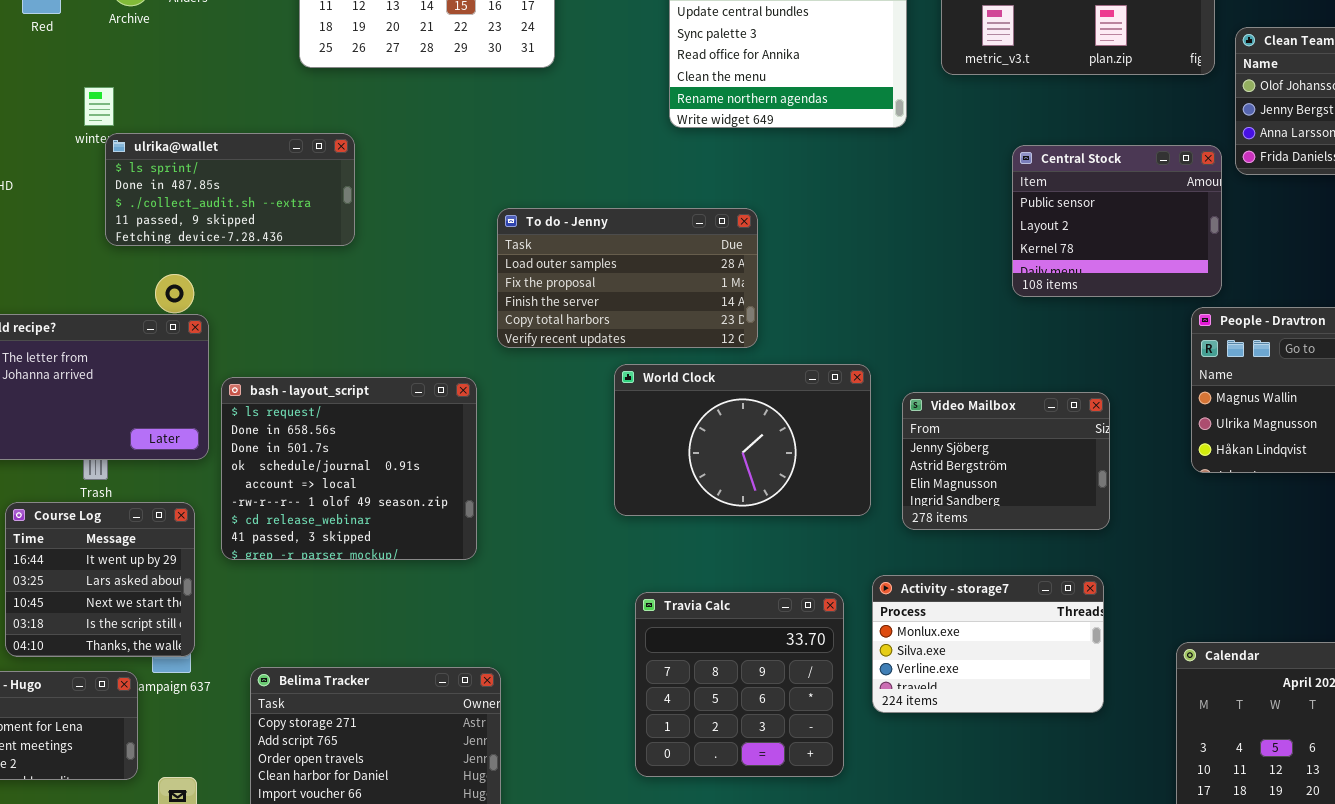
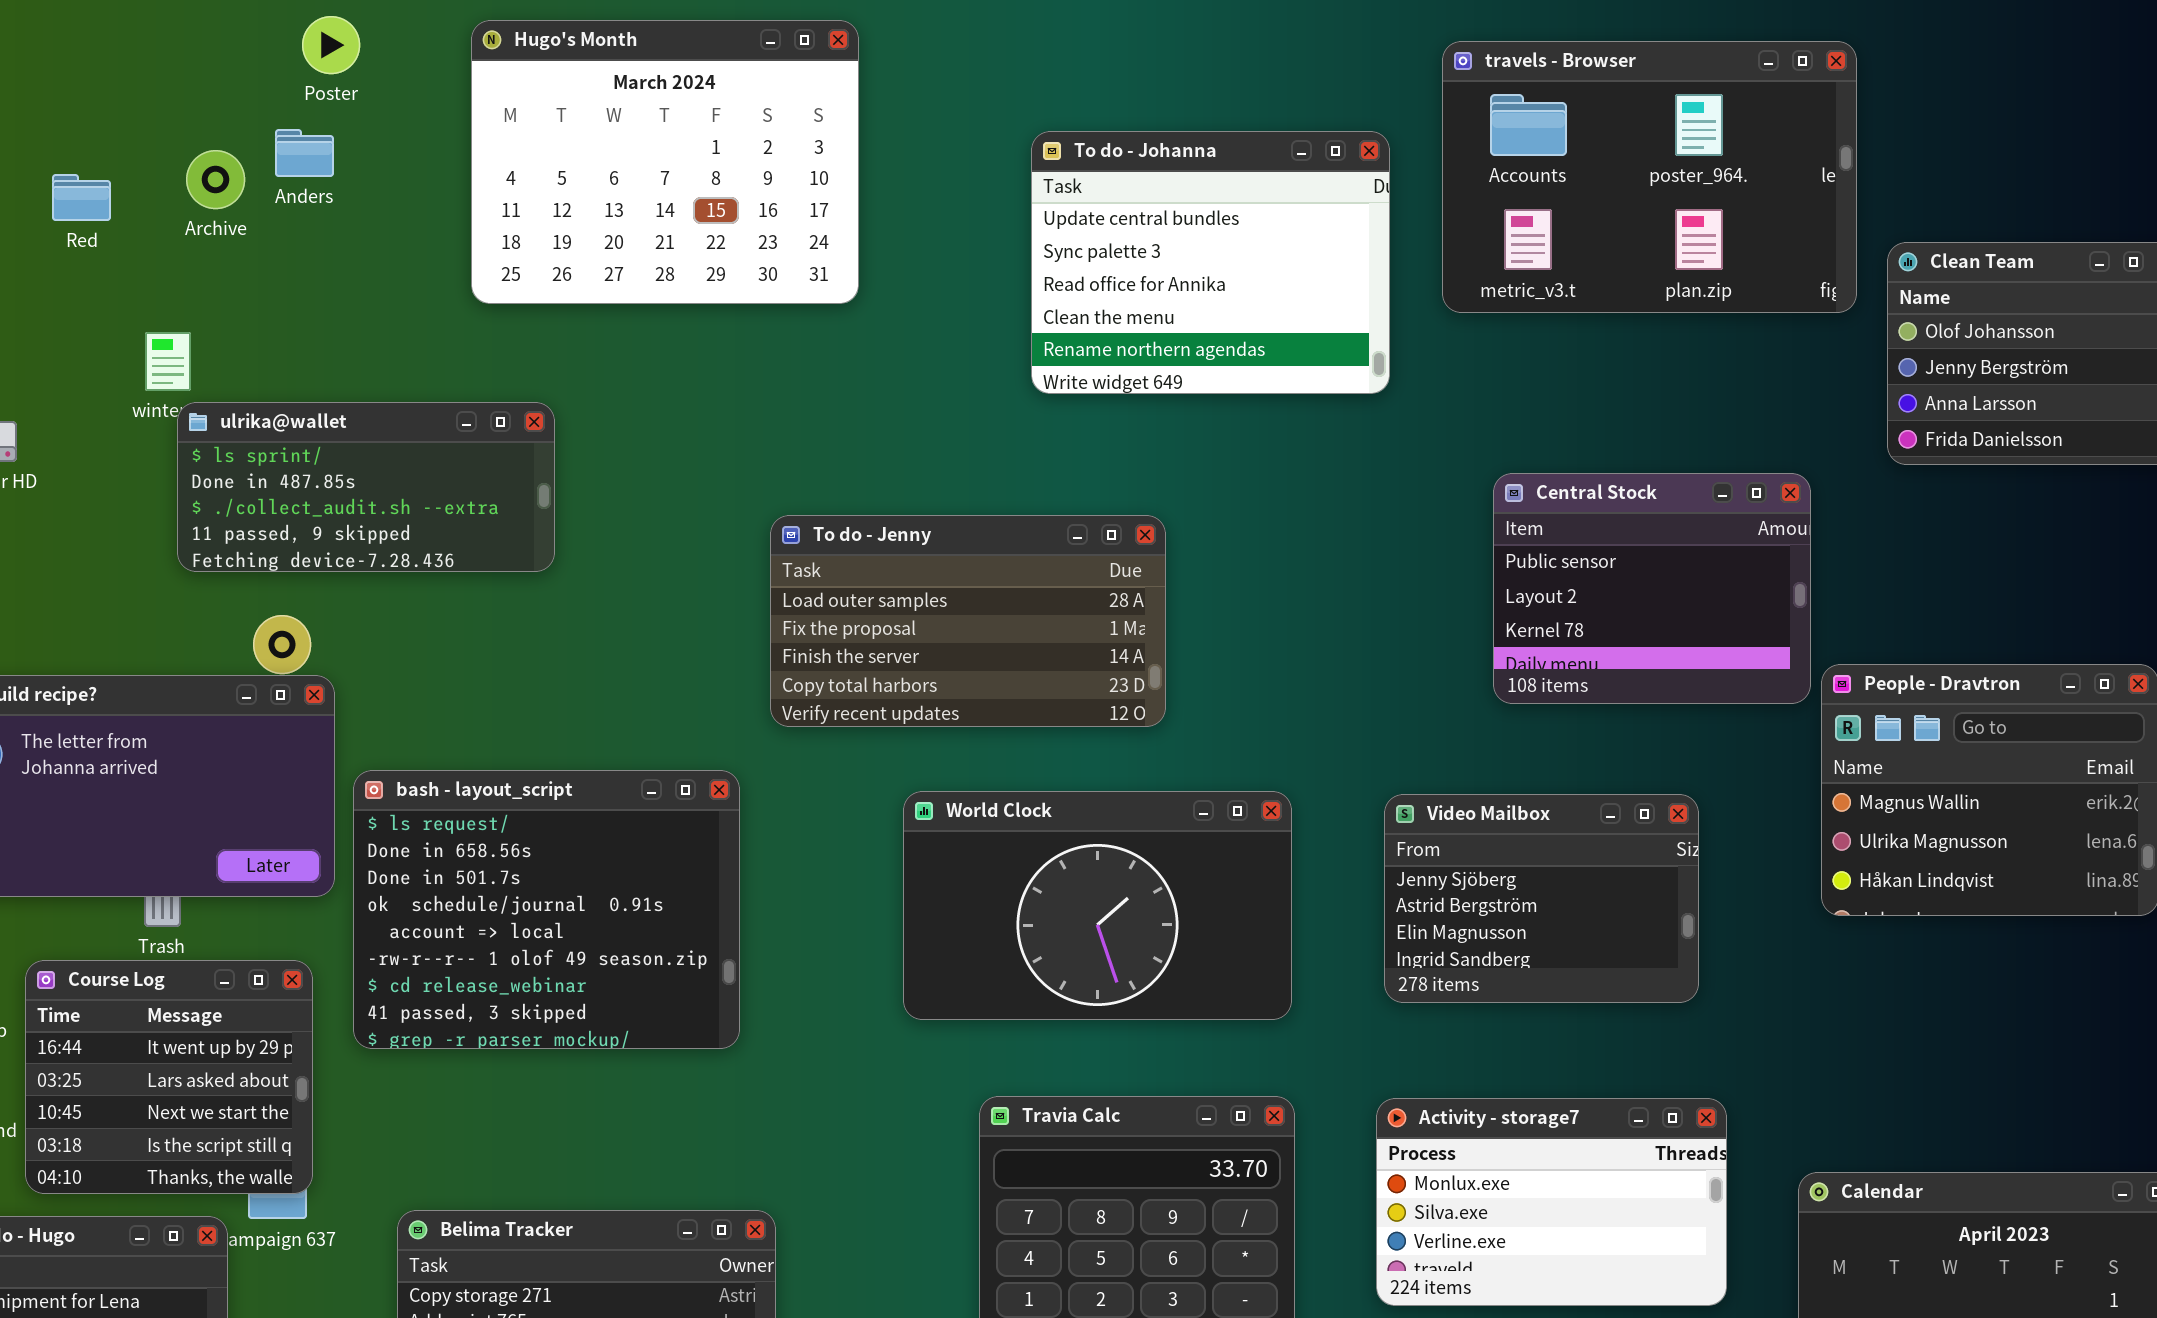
Central Stock: [1012,145,1222,297] -> [1493,473,1811,704], moved
World Clock: [614,364,871,516] -> [903,791,1292,1020], moved
Activity - storage7: [872,575,1104,713] -> [1376,1098,1727,1306], moved

